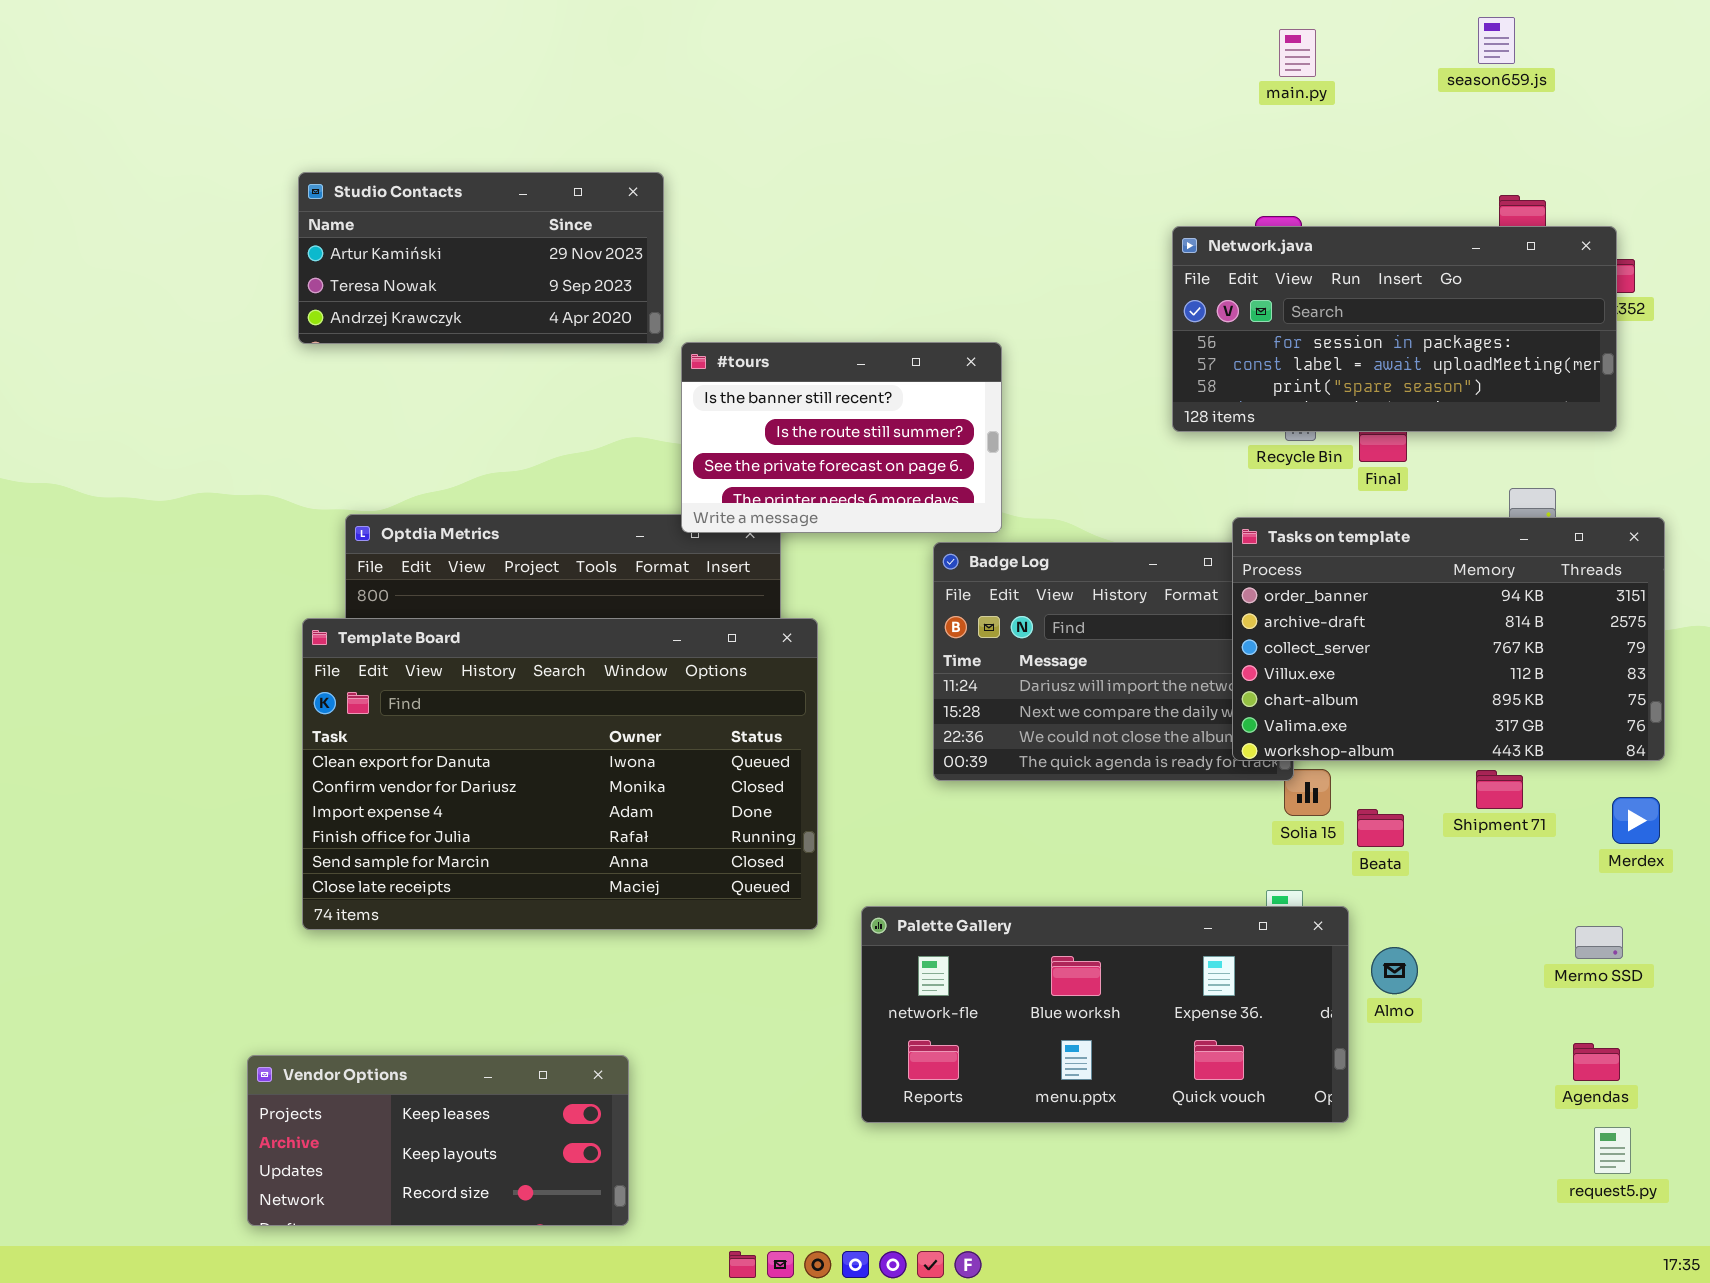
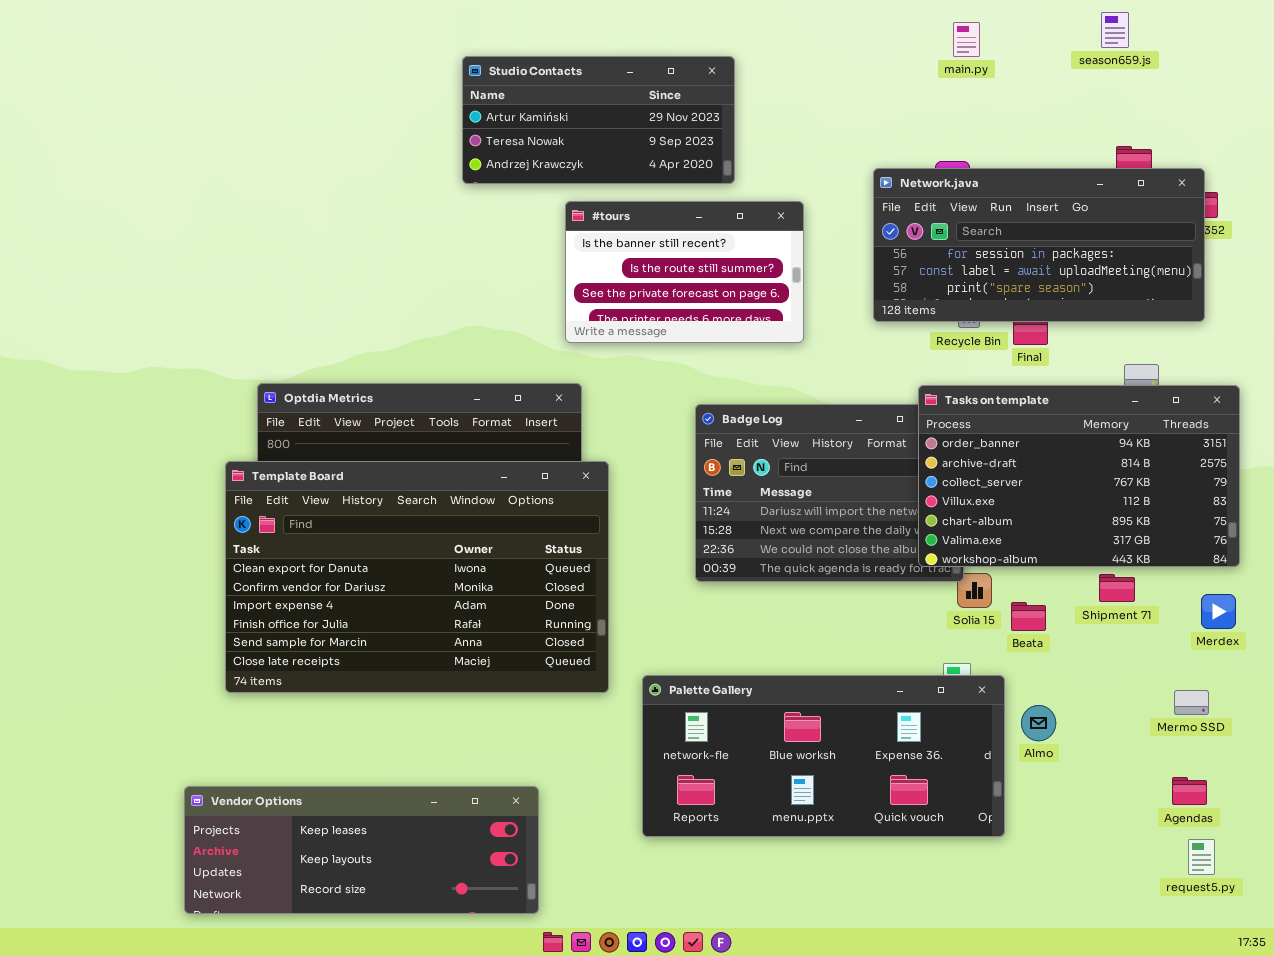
Studio Contacts: [298,172,664,344] -> [462,56,735,184], moved
#tours: [681,342,1002,533] -> [565,201,804,343], moved
Vendor Options: [247,1055,629,1226] -> [184,786,539,914], resized

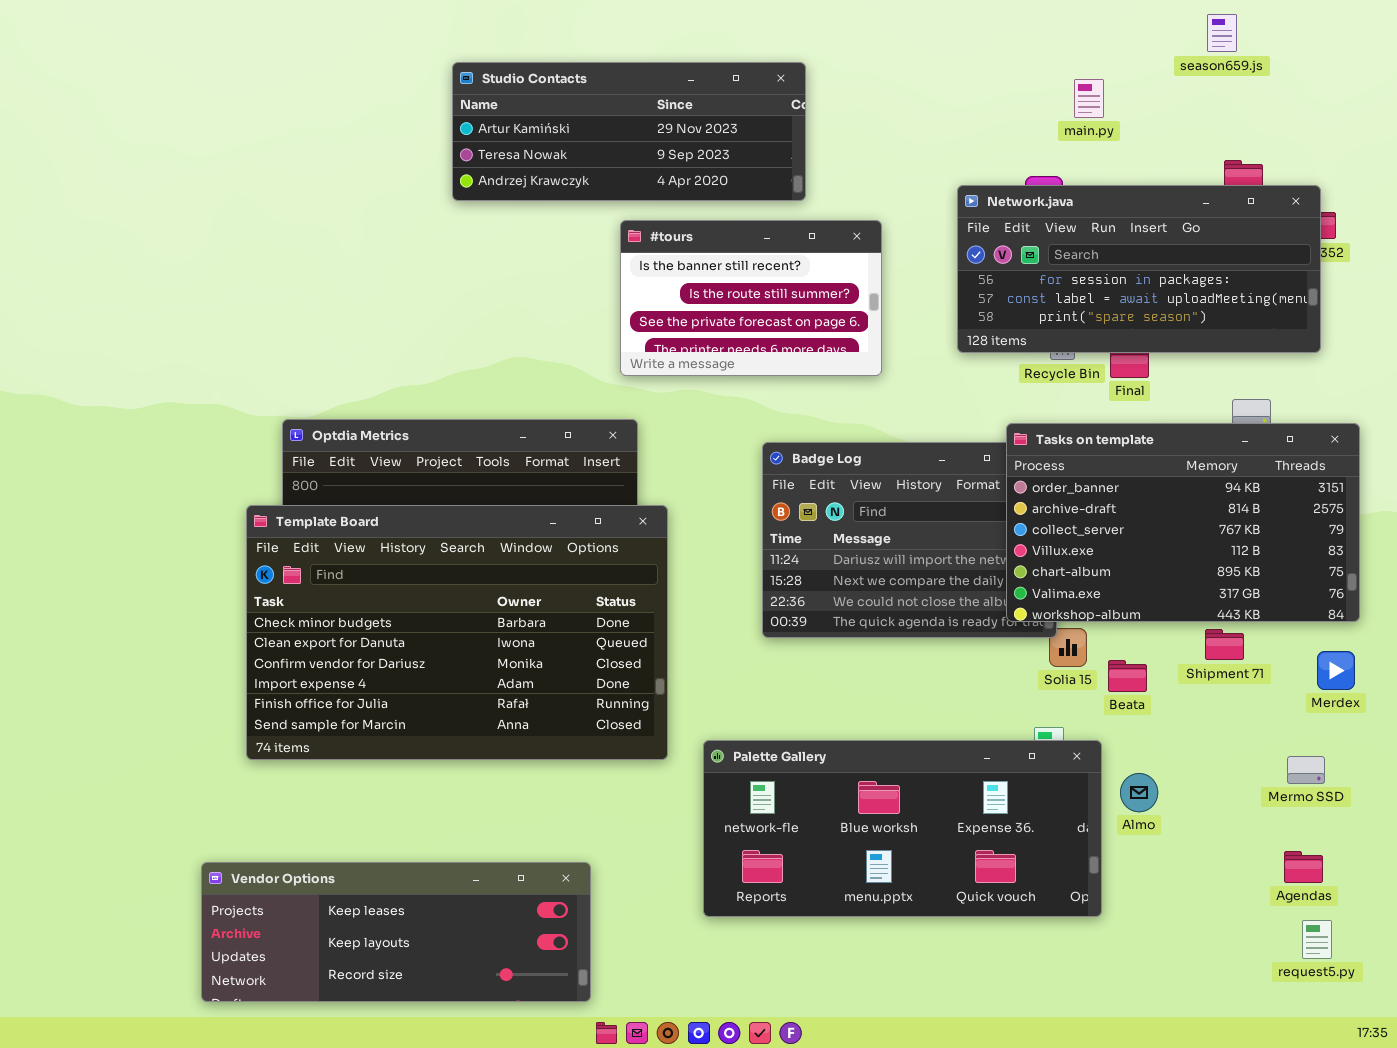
main.py: [953,22,980,57] -> [1074,79,1104,118], moved
Studio Contacts: [462,56,735,184] -> [452,62,806,201], resized
Template Board: [225,461,609,693] -> [246,505,668,760], scrolled up 1 row

